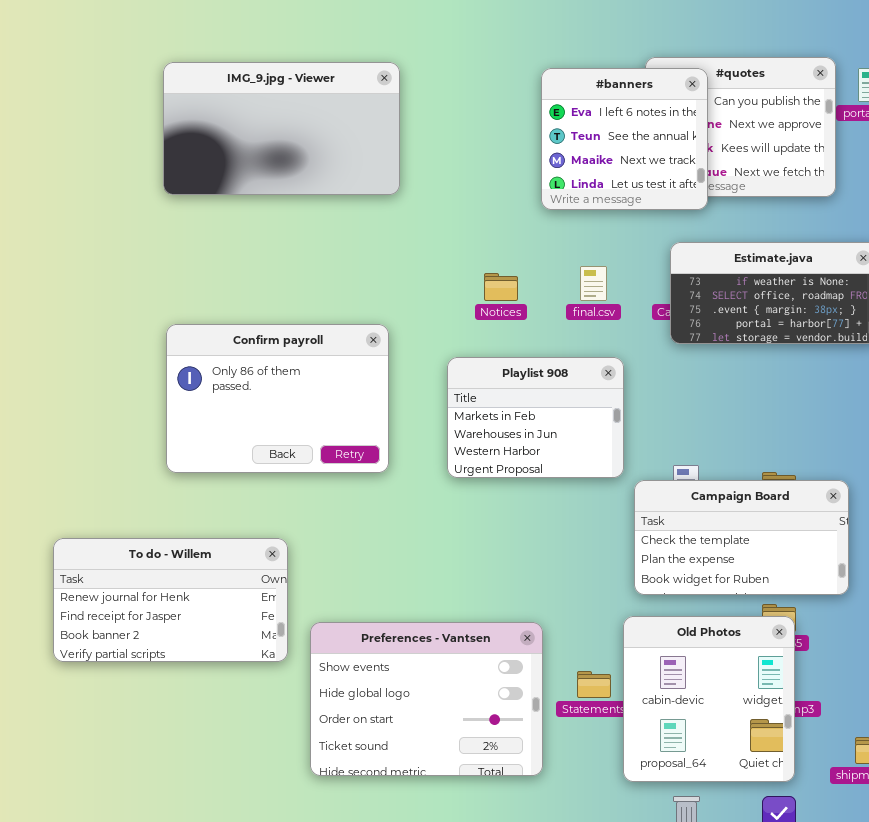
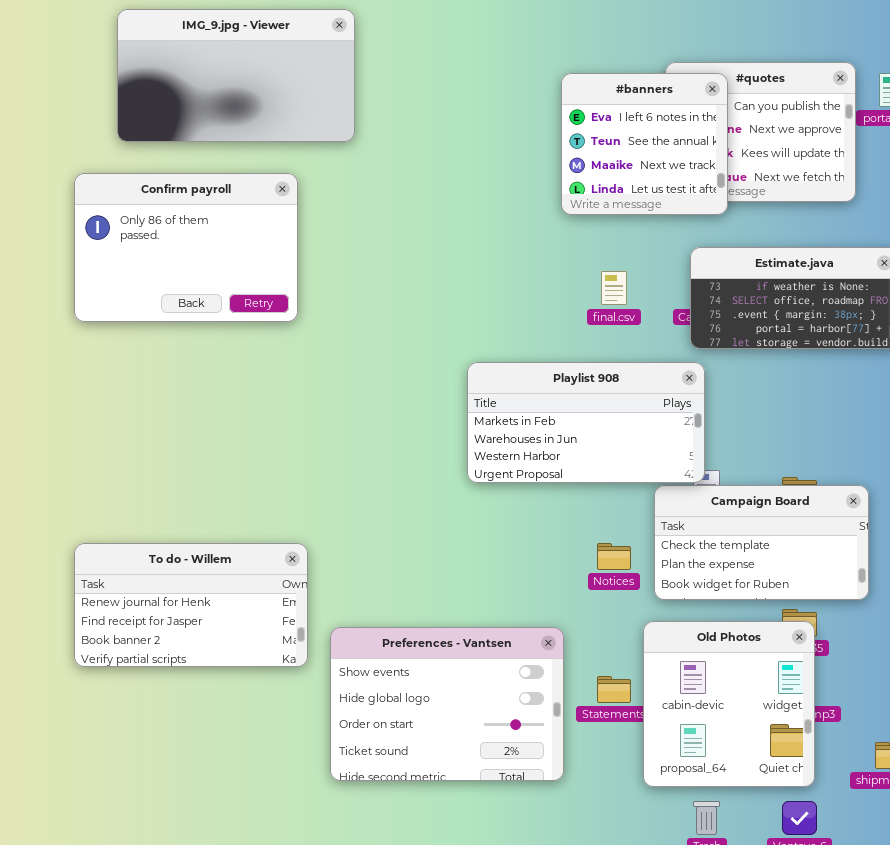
IMG_9.jpg - Viewer: [163,62,400,195] -> [117,9,355,142], moved
Notices: [484,273,518,301] -> [597,543,631,570], moved
Confirm payroll: [166,324,389,473] -> [74,173,298,322], moved
Playlist 908: [447,357,624,478] -> [467,362,705,483], resized

